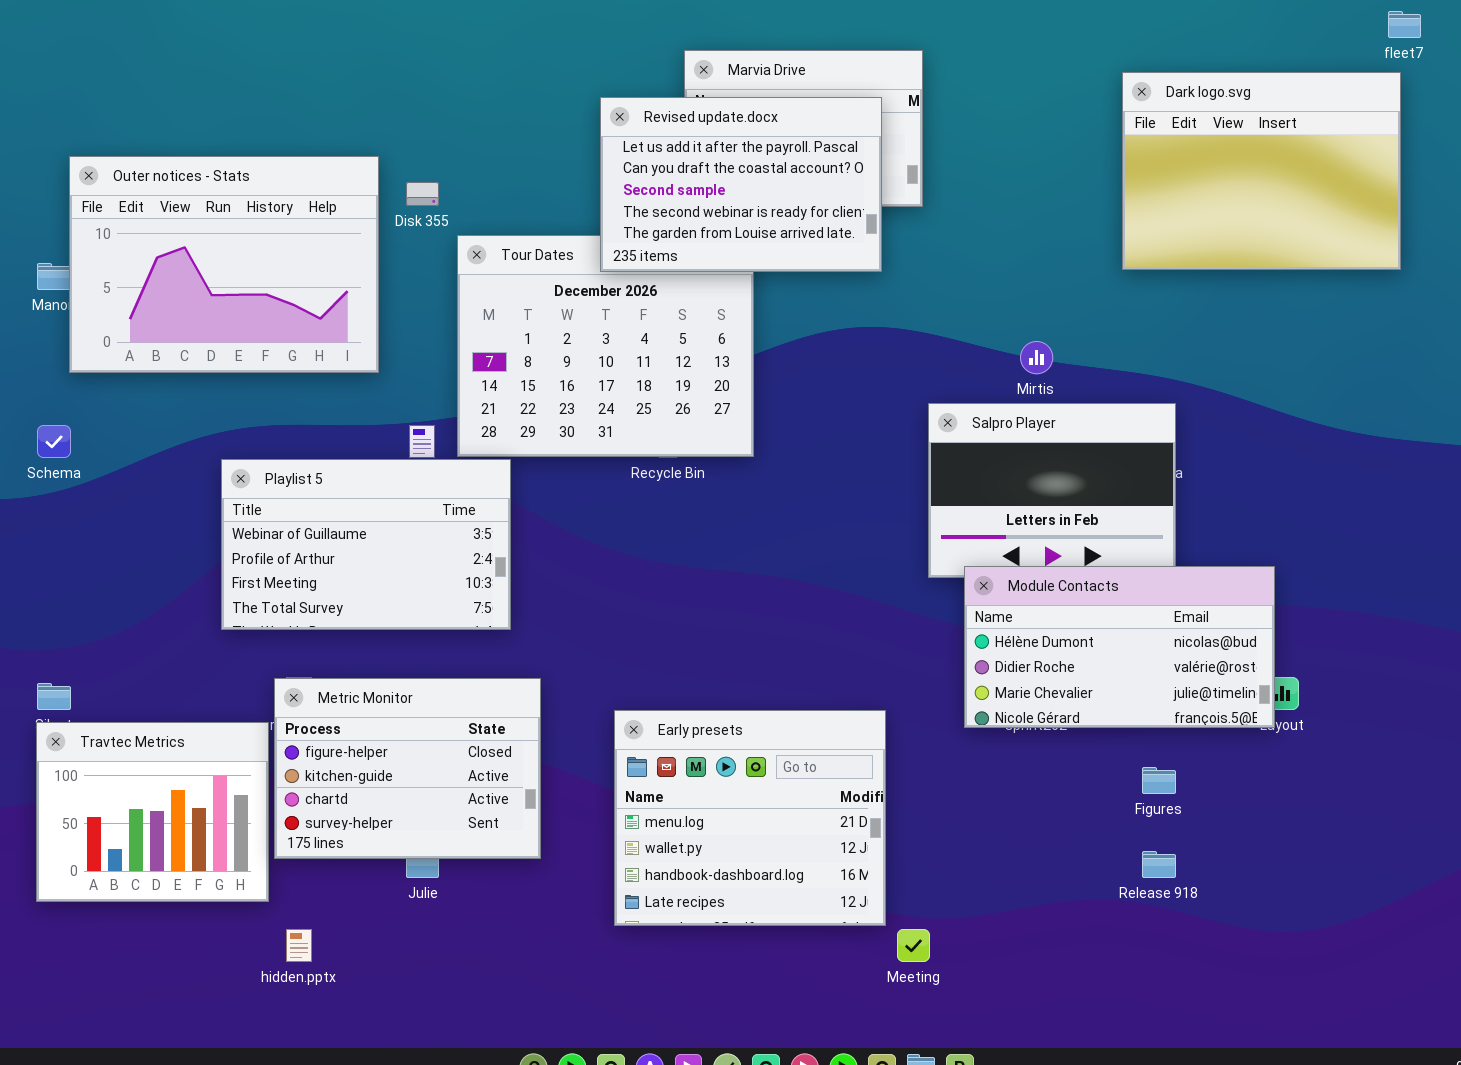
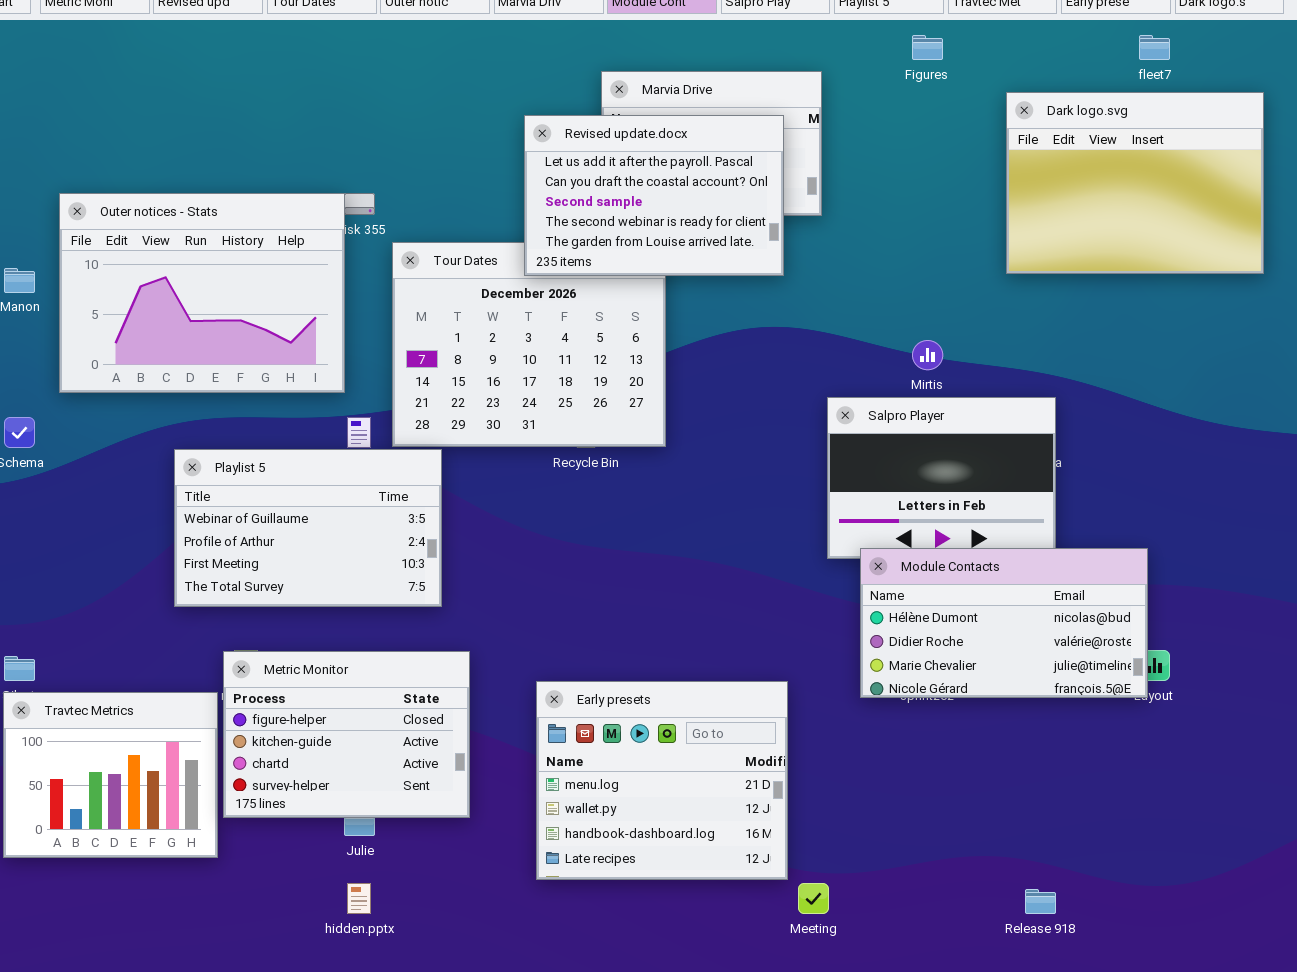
fleet7: [1388,11,1421,38] -> [1139,35,1170,60], moved
Outer notices - Stats: [69,156,379,373] -> [59,193,345,393], moved
Figures: [1142,767,1176,794] -> [912,35,943,60], moved
Release 918: [1142,851,1176,878] -> [1025,889,1056,914], moved
hidden.pptx: [286,929,312,962] -> [347,883,371,914], moved

